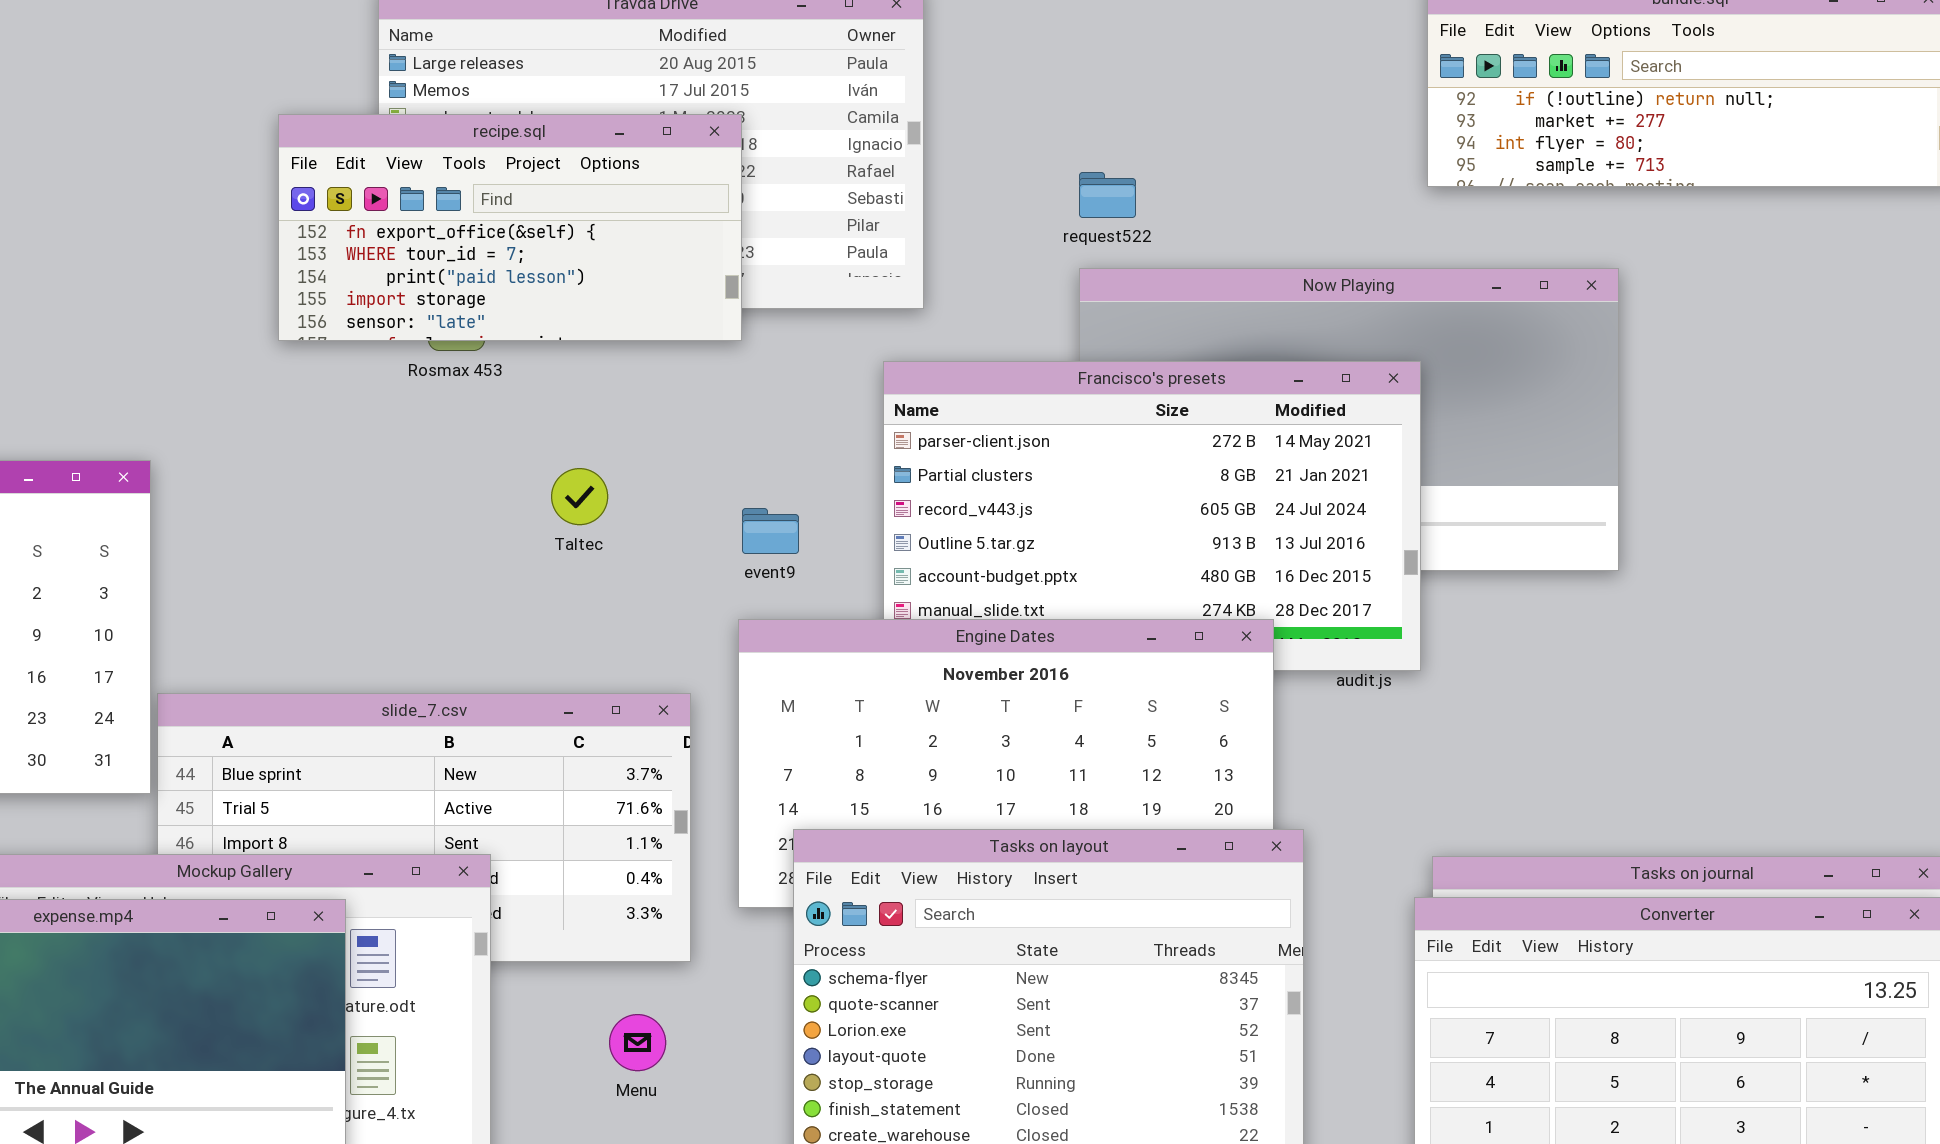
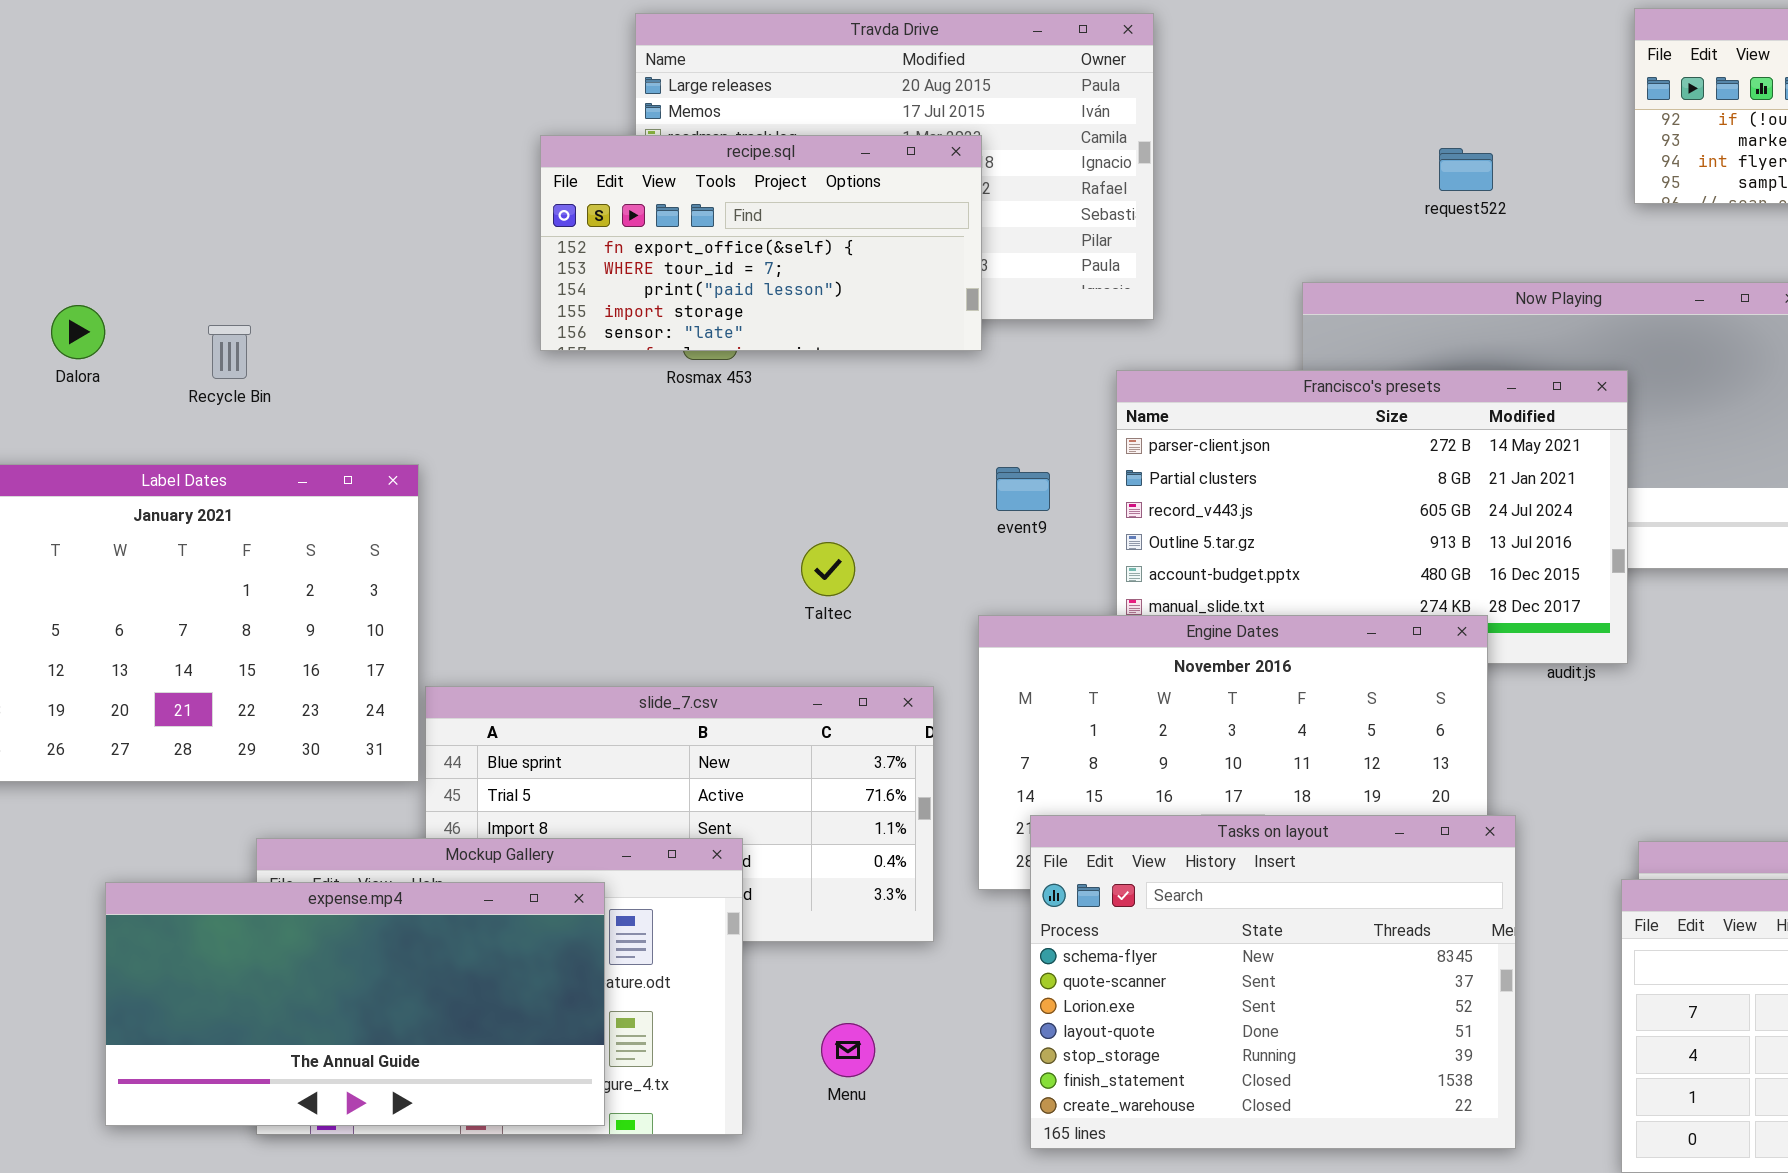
request522: [1079,172,1136,218] -> [1439,148,1493,191], moved
Taltec: [551,468,608,525] -> [801,542,855,596], moved
event9: [742,508,799,554] -> [996,467,1050,511], moved
Menu: [609,1014,666,1071] -> [821,1023,875,1077], moved

